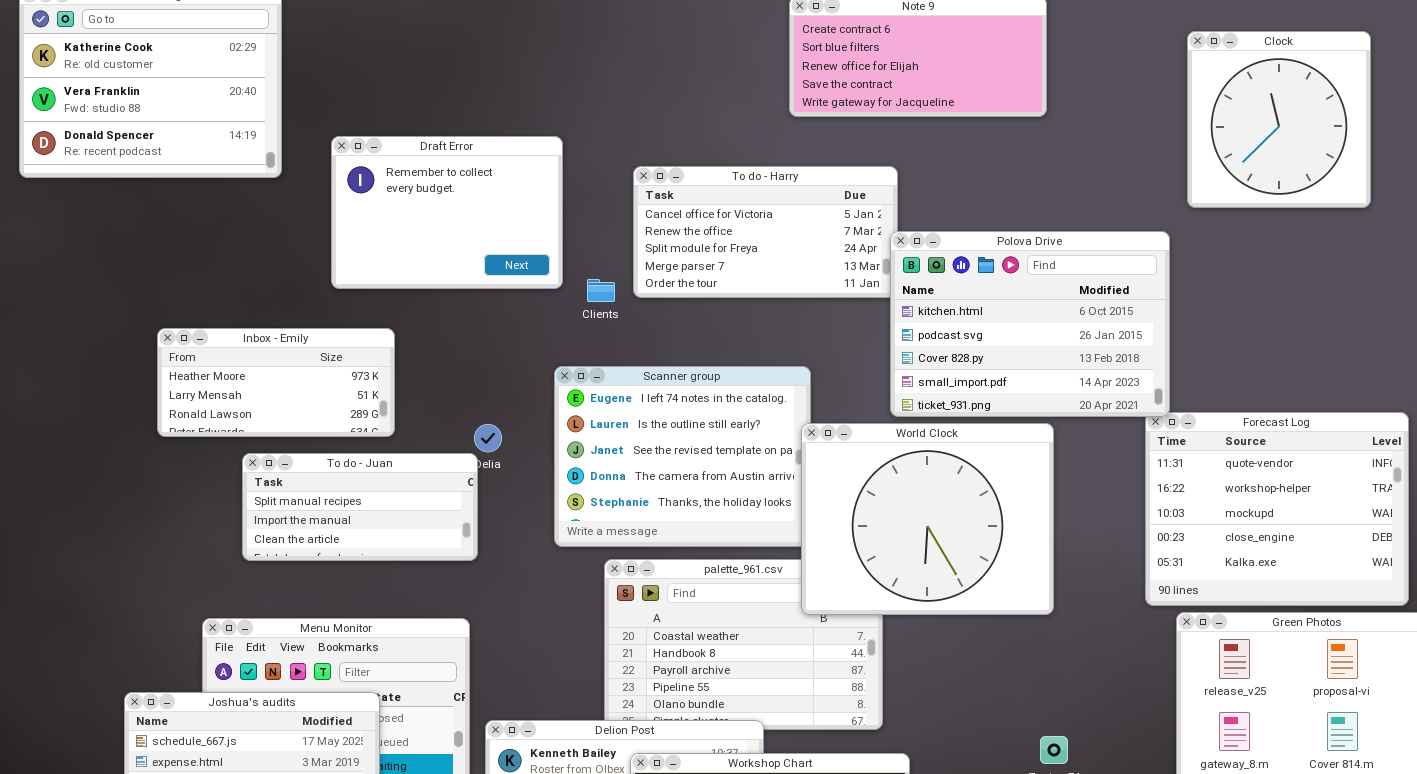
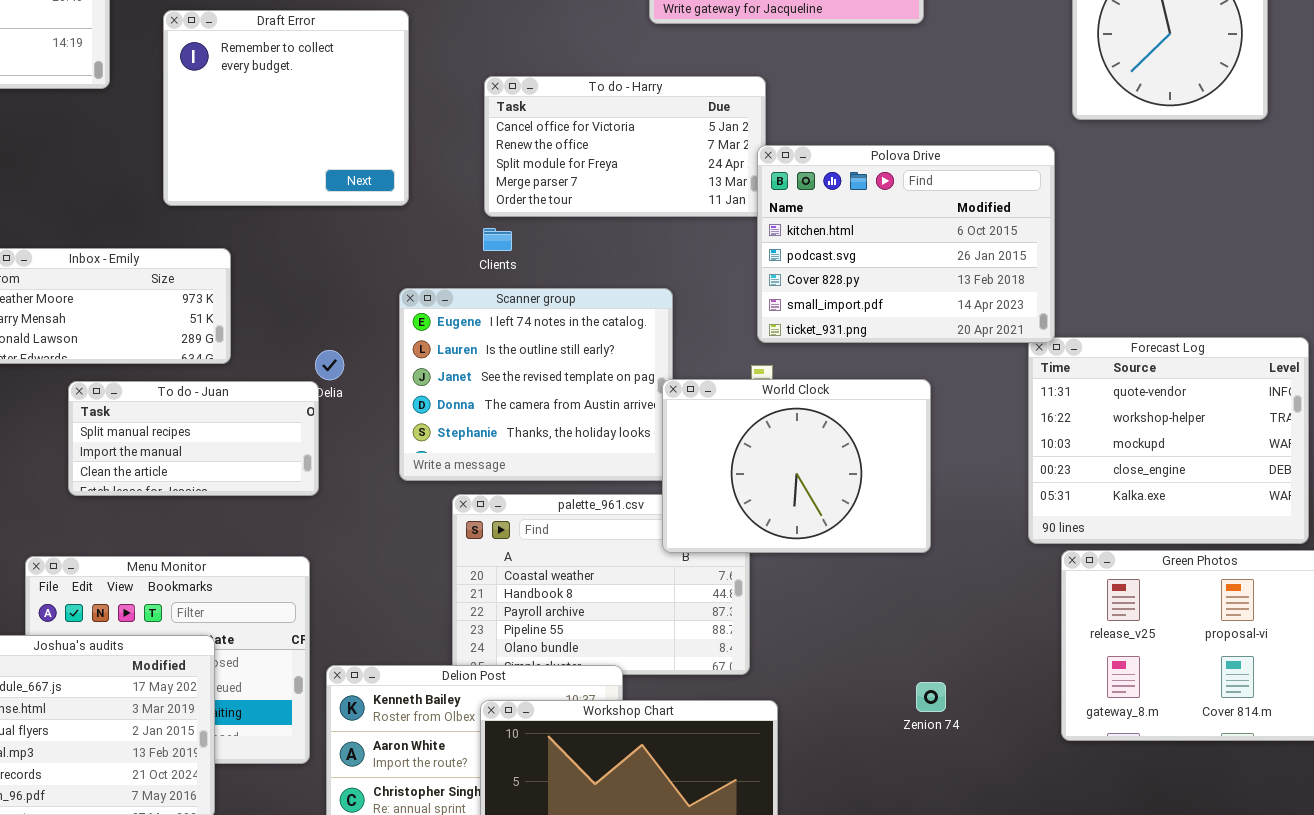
Draft Error: [331,136,563,289] -> [163,10,409,206], resized
Clients: [587,279,615,302] -> [483,228,512,251], moved
World Clock: [801,423,1054,615] -> [662,379,931,553], resized

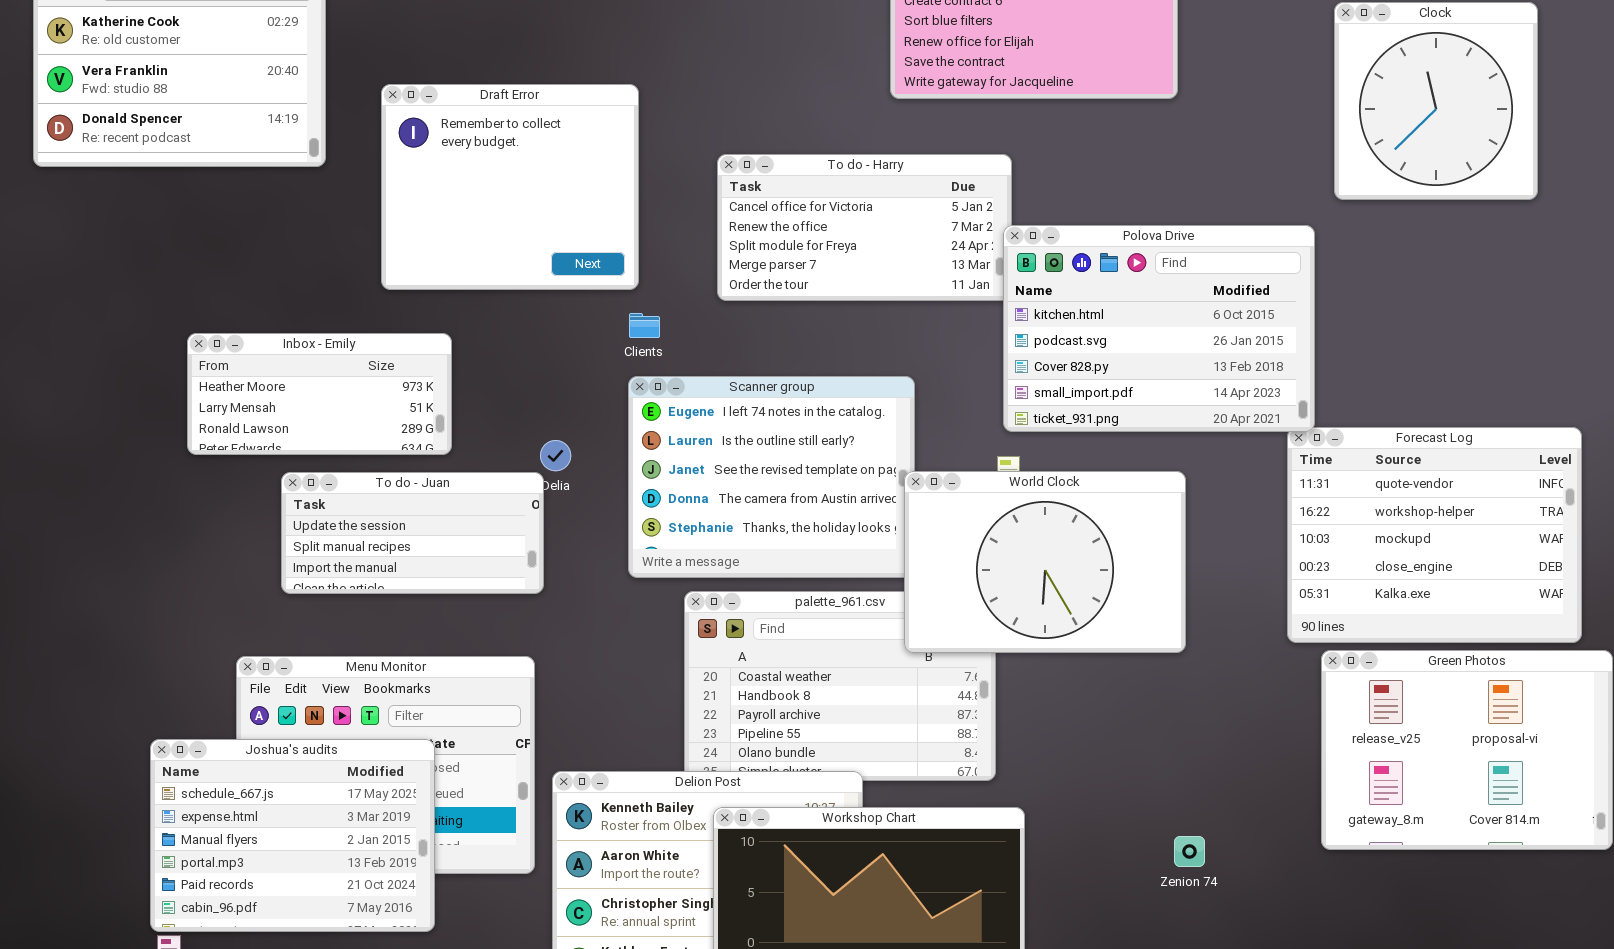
Clients: [483,228,512,251] -> [629,313,660,338], moved
To do - Juan: [68,381,319,496] -> [281,472,544,594], scrolled up 1 row
Zenion 74: [916,682,946,712] -> [1174,836,1205,867], moved

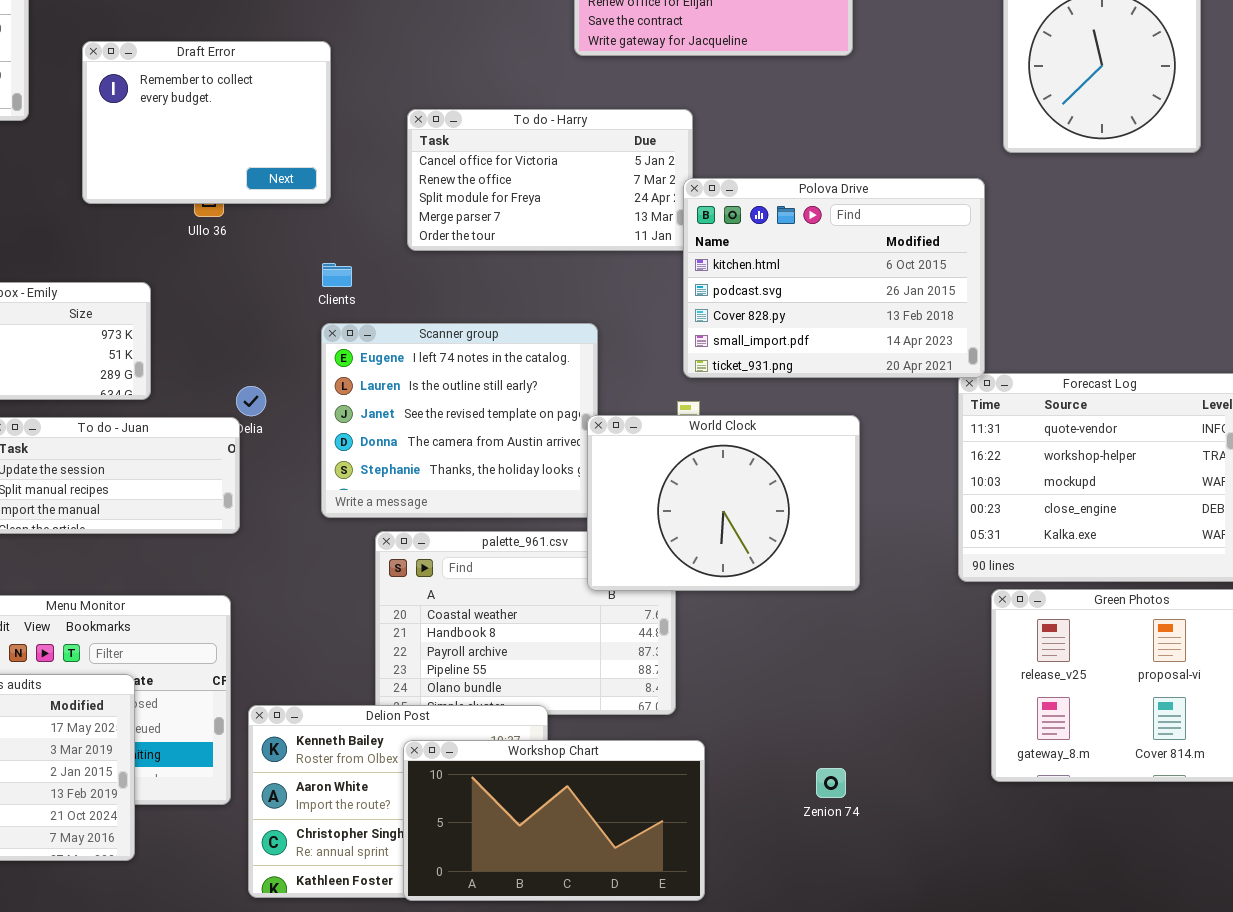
Draft Error: [381,84,639,290] -> [82,41,331,204], resized
Zenion 74: [1174,836,1205,867] -> [816,768,846,798], moved

